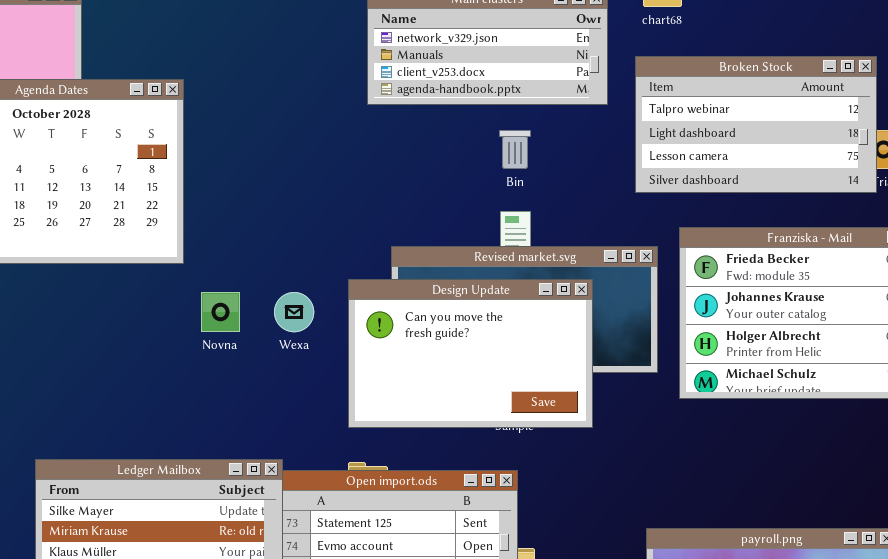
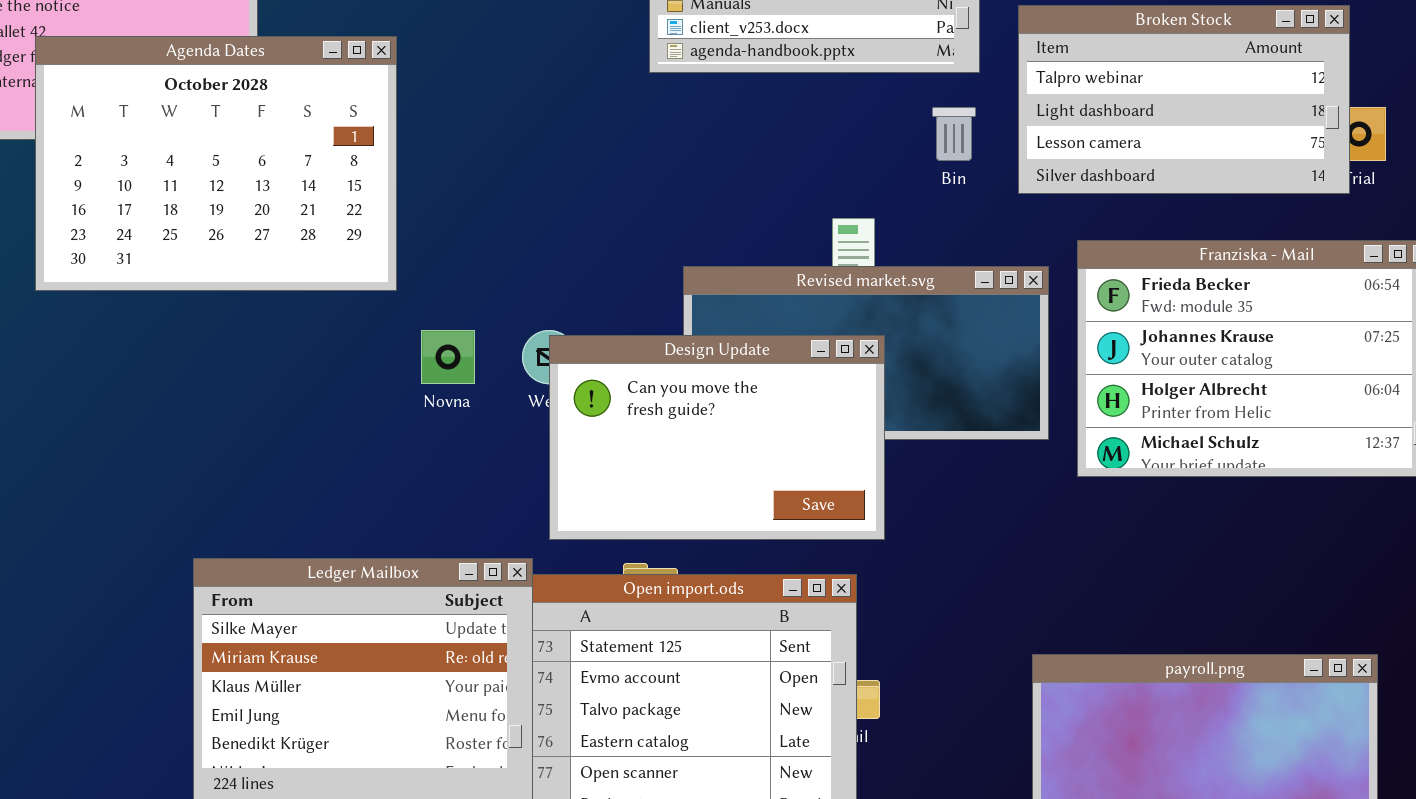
Bin: [499,130,531,169] -> [932,107,976,161], moved
Design Update: [348,279,593,428] -> [549,335,885,540], moved

